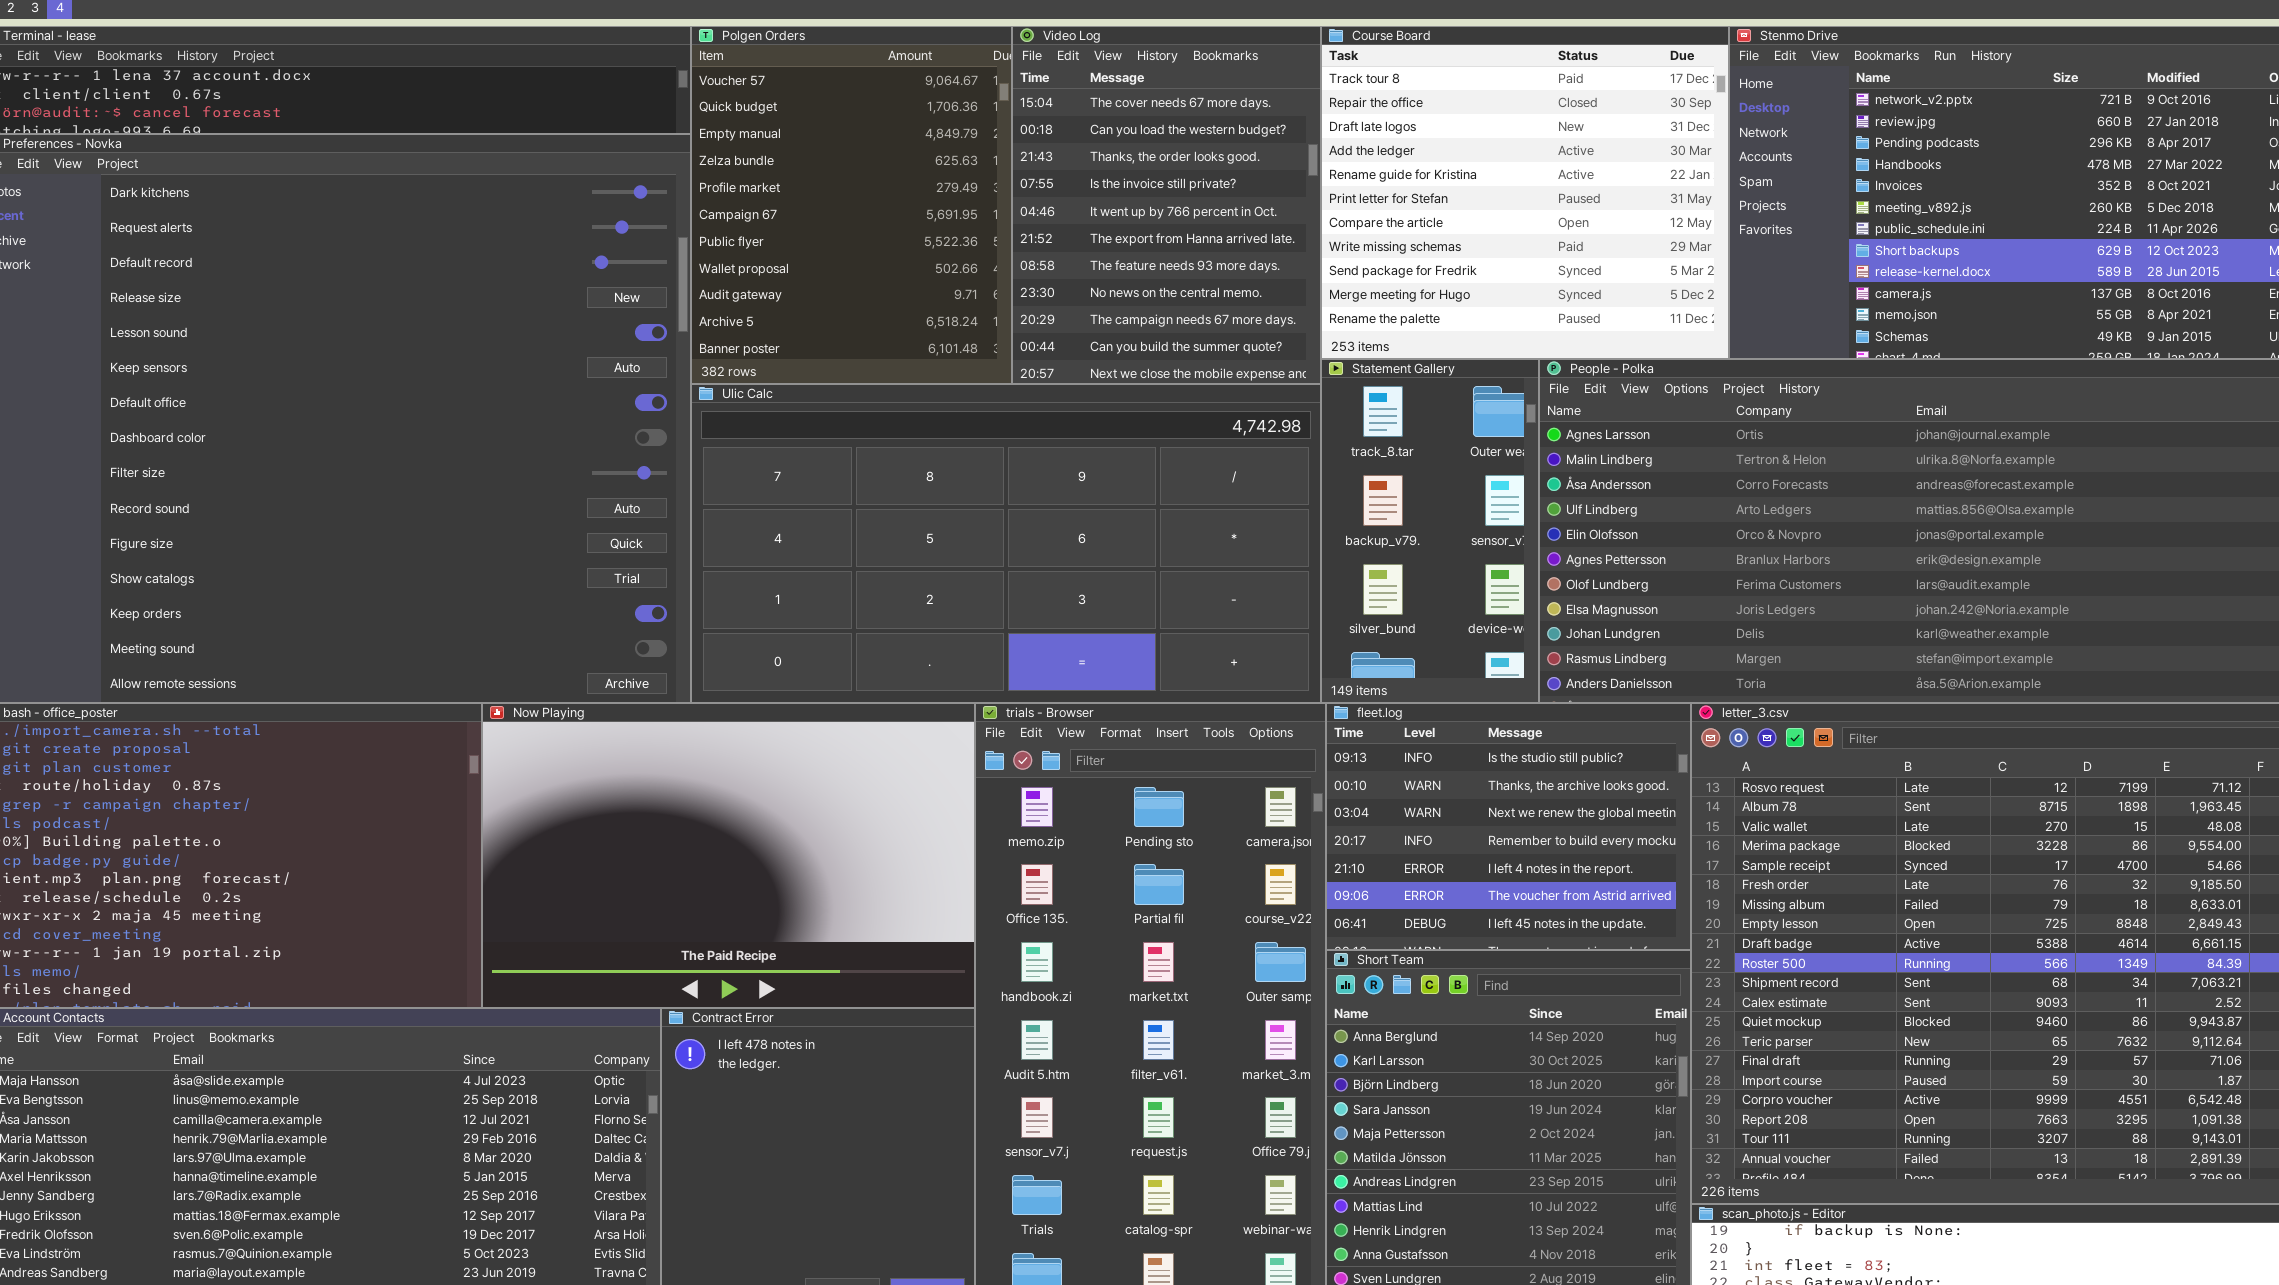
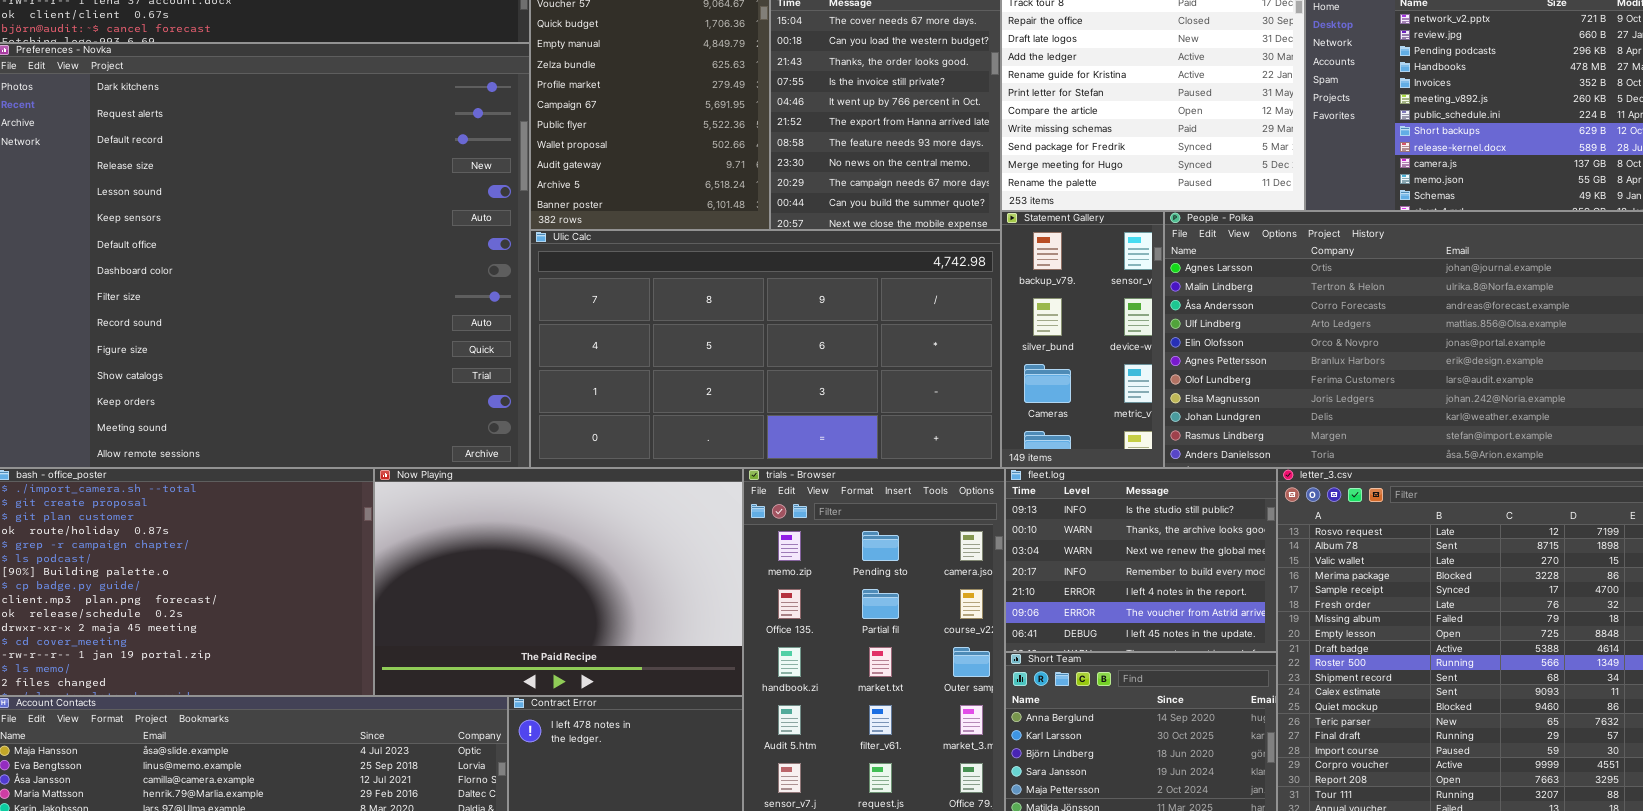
Statement Gallery: [1321,359,1539,703] -> [1001,211,1164,468], scrolled down 1 row

